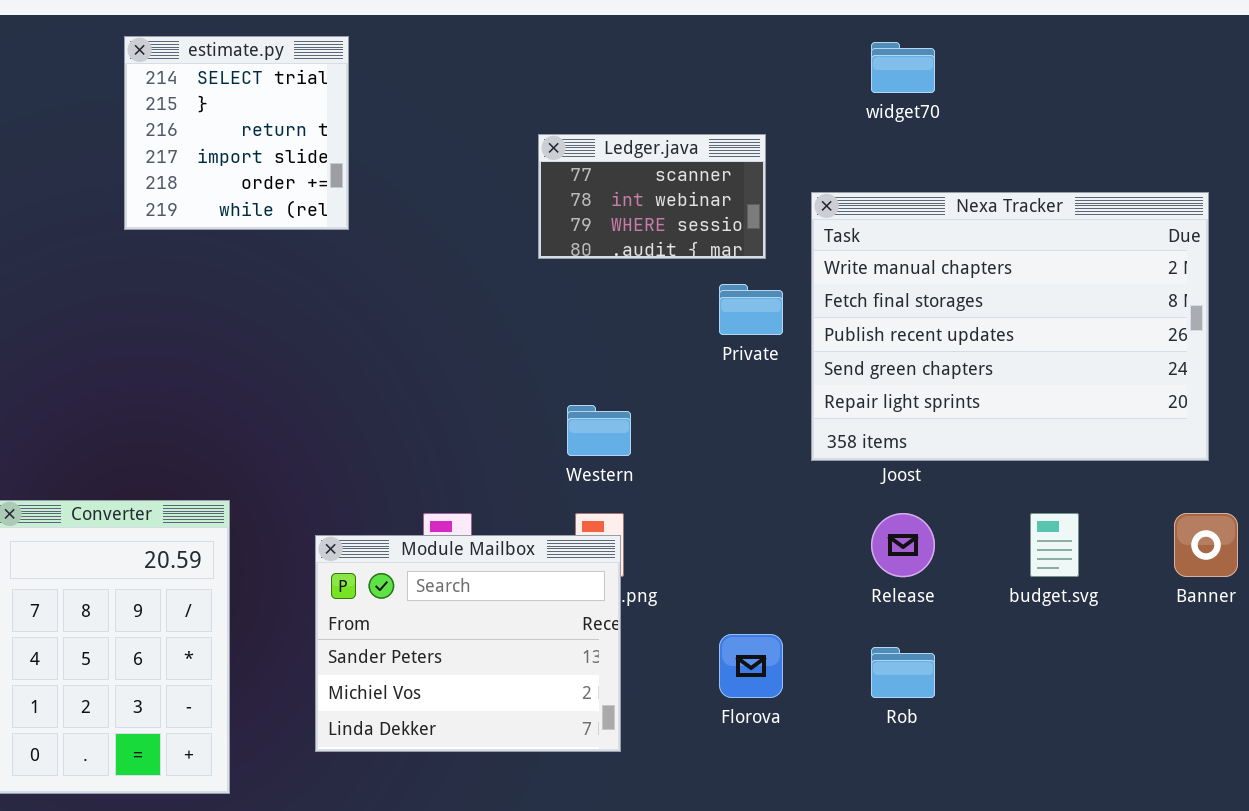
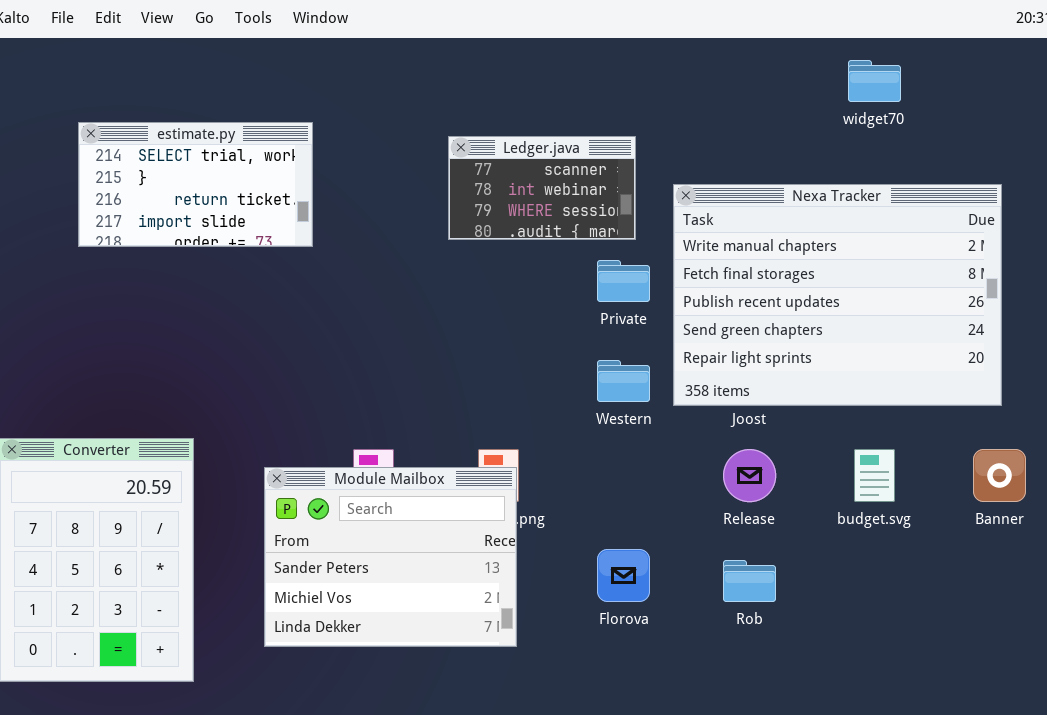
estimate.py: [124,36,349,230] -> [78,122,313,247], moved, resized
widget70: [871,42,935,93] -> [848,60,901,102], moved
Western: [567,405,631,456] -> [597,360,650,402], moved

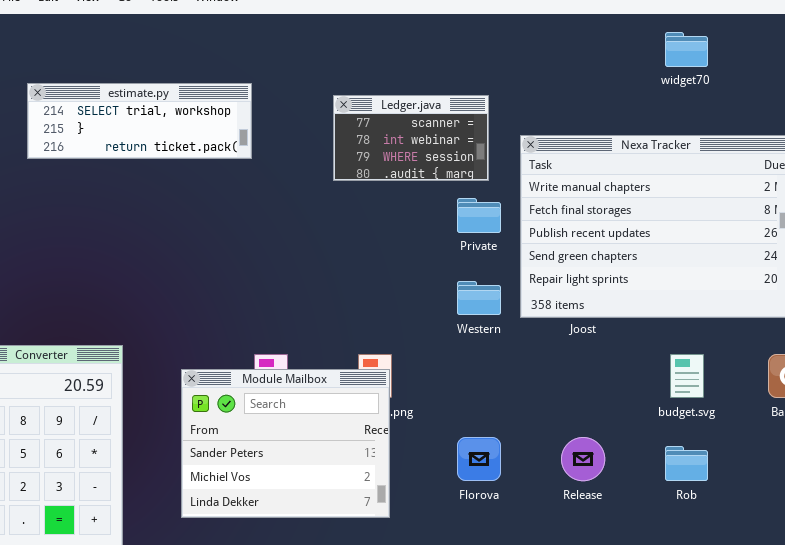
estimate.py: [78,122,313,247] -> [27,83,252,159], resized
Release: [723,449,776,502] -> [561,437,605,481], moved
Rob: [723,560,776,602] -> [665,446,708,481], moved

